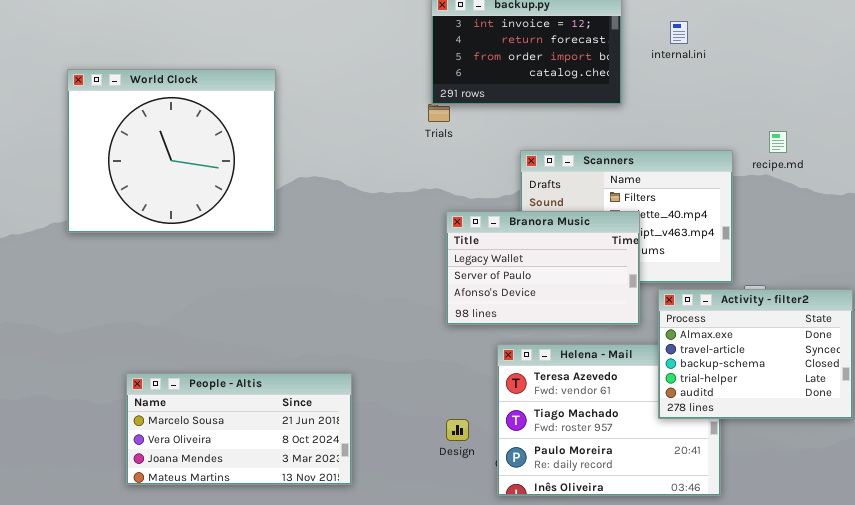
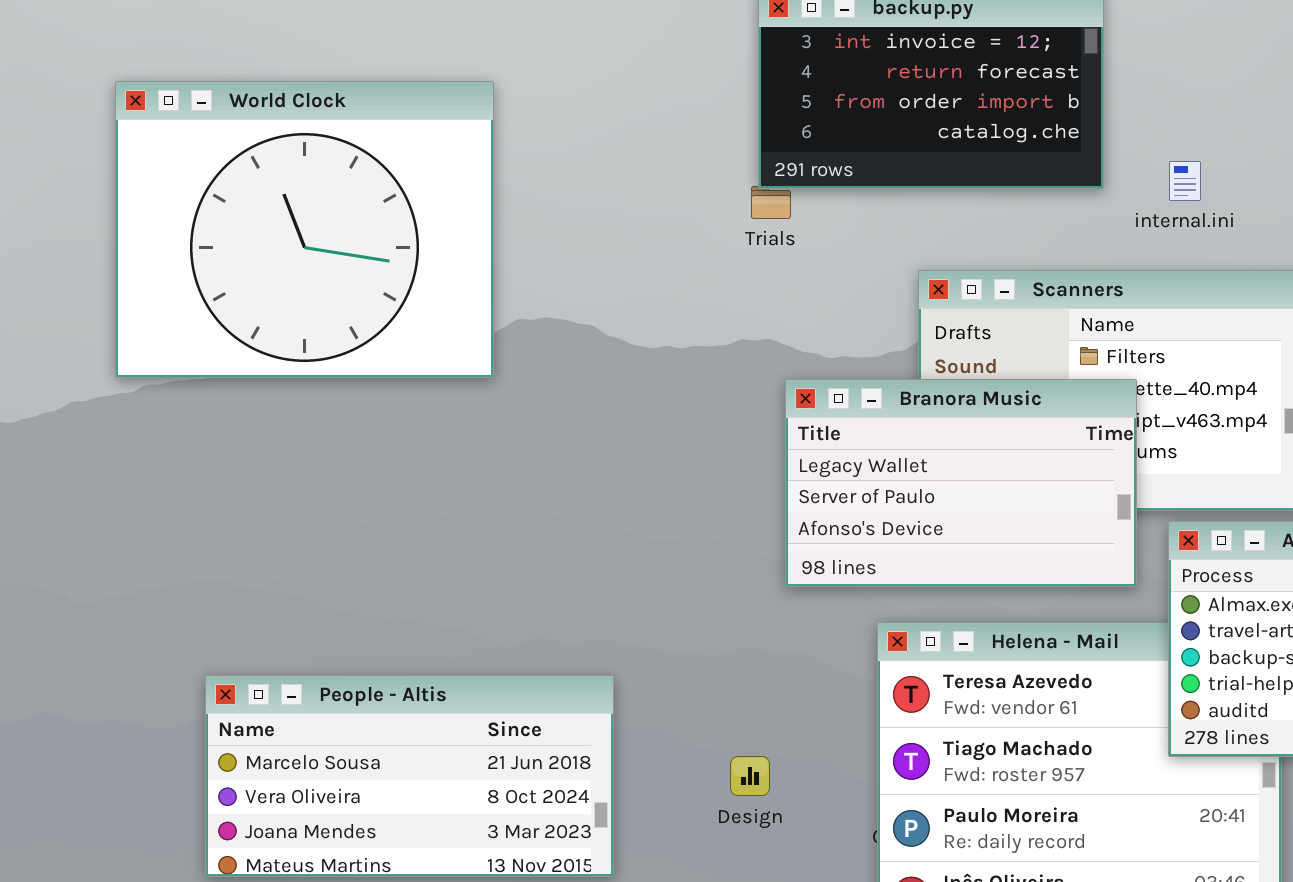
internal.ini: [670,21,688,44] -> [1169,161,1201,201], moved
World Clock: [67,69,276,233] -> [115,81,494,378], moved
Design: [446,419,469,441] -> [730,756,770,796], moved

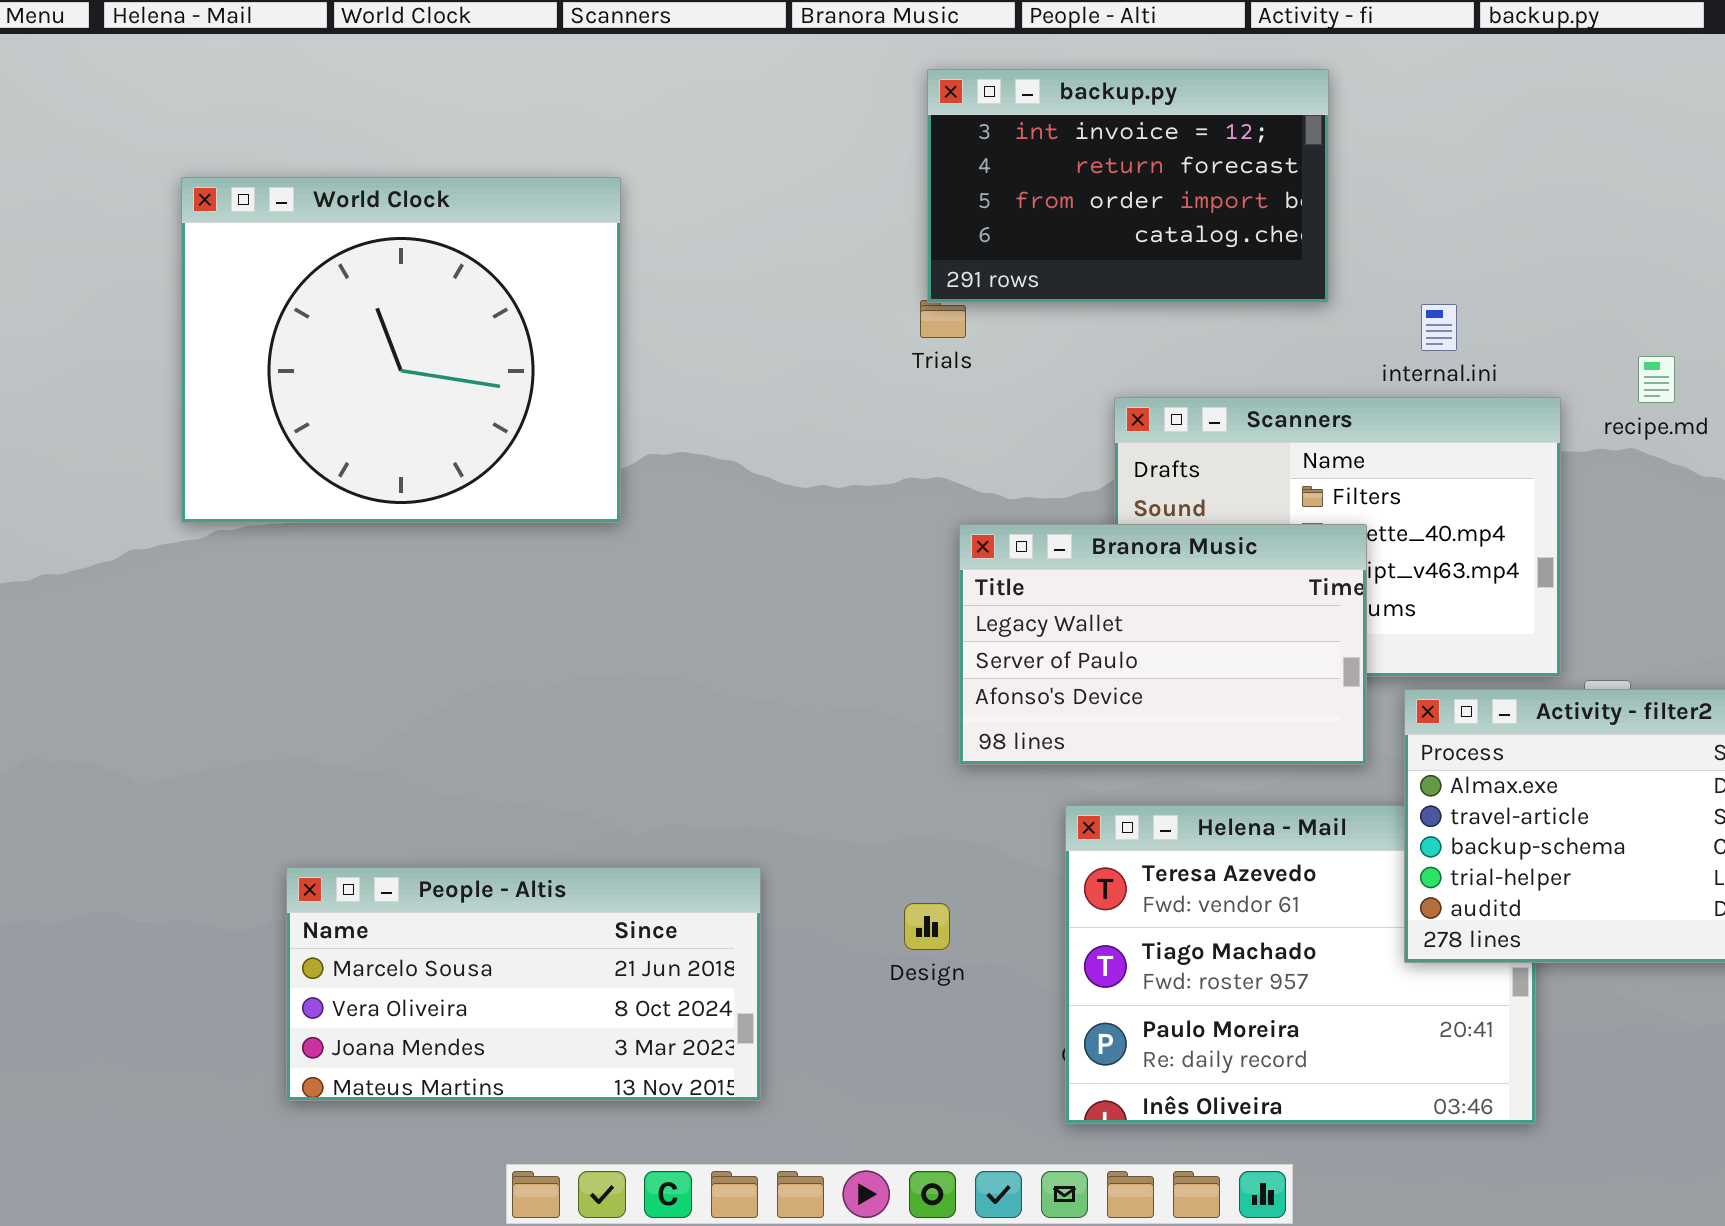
internal.ini: [1169,161,1201,201] -> [1421,304,1457,351], moved
Design: [730,756,770,796] -> [904,903,950,950], moved

